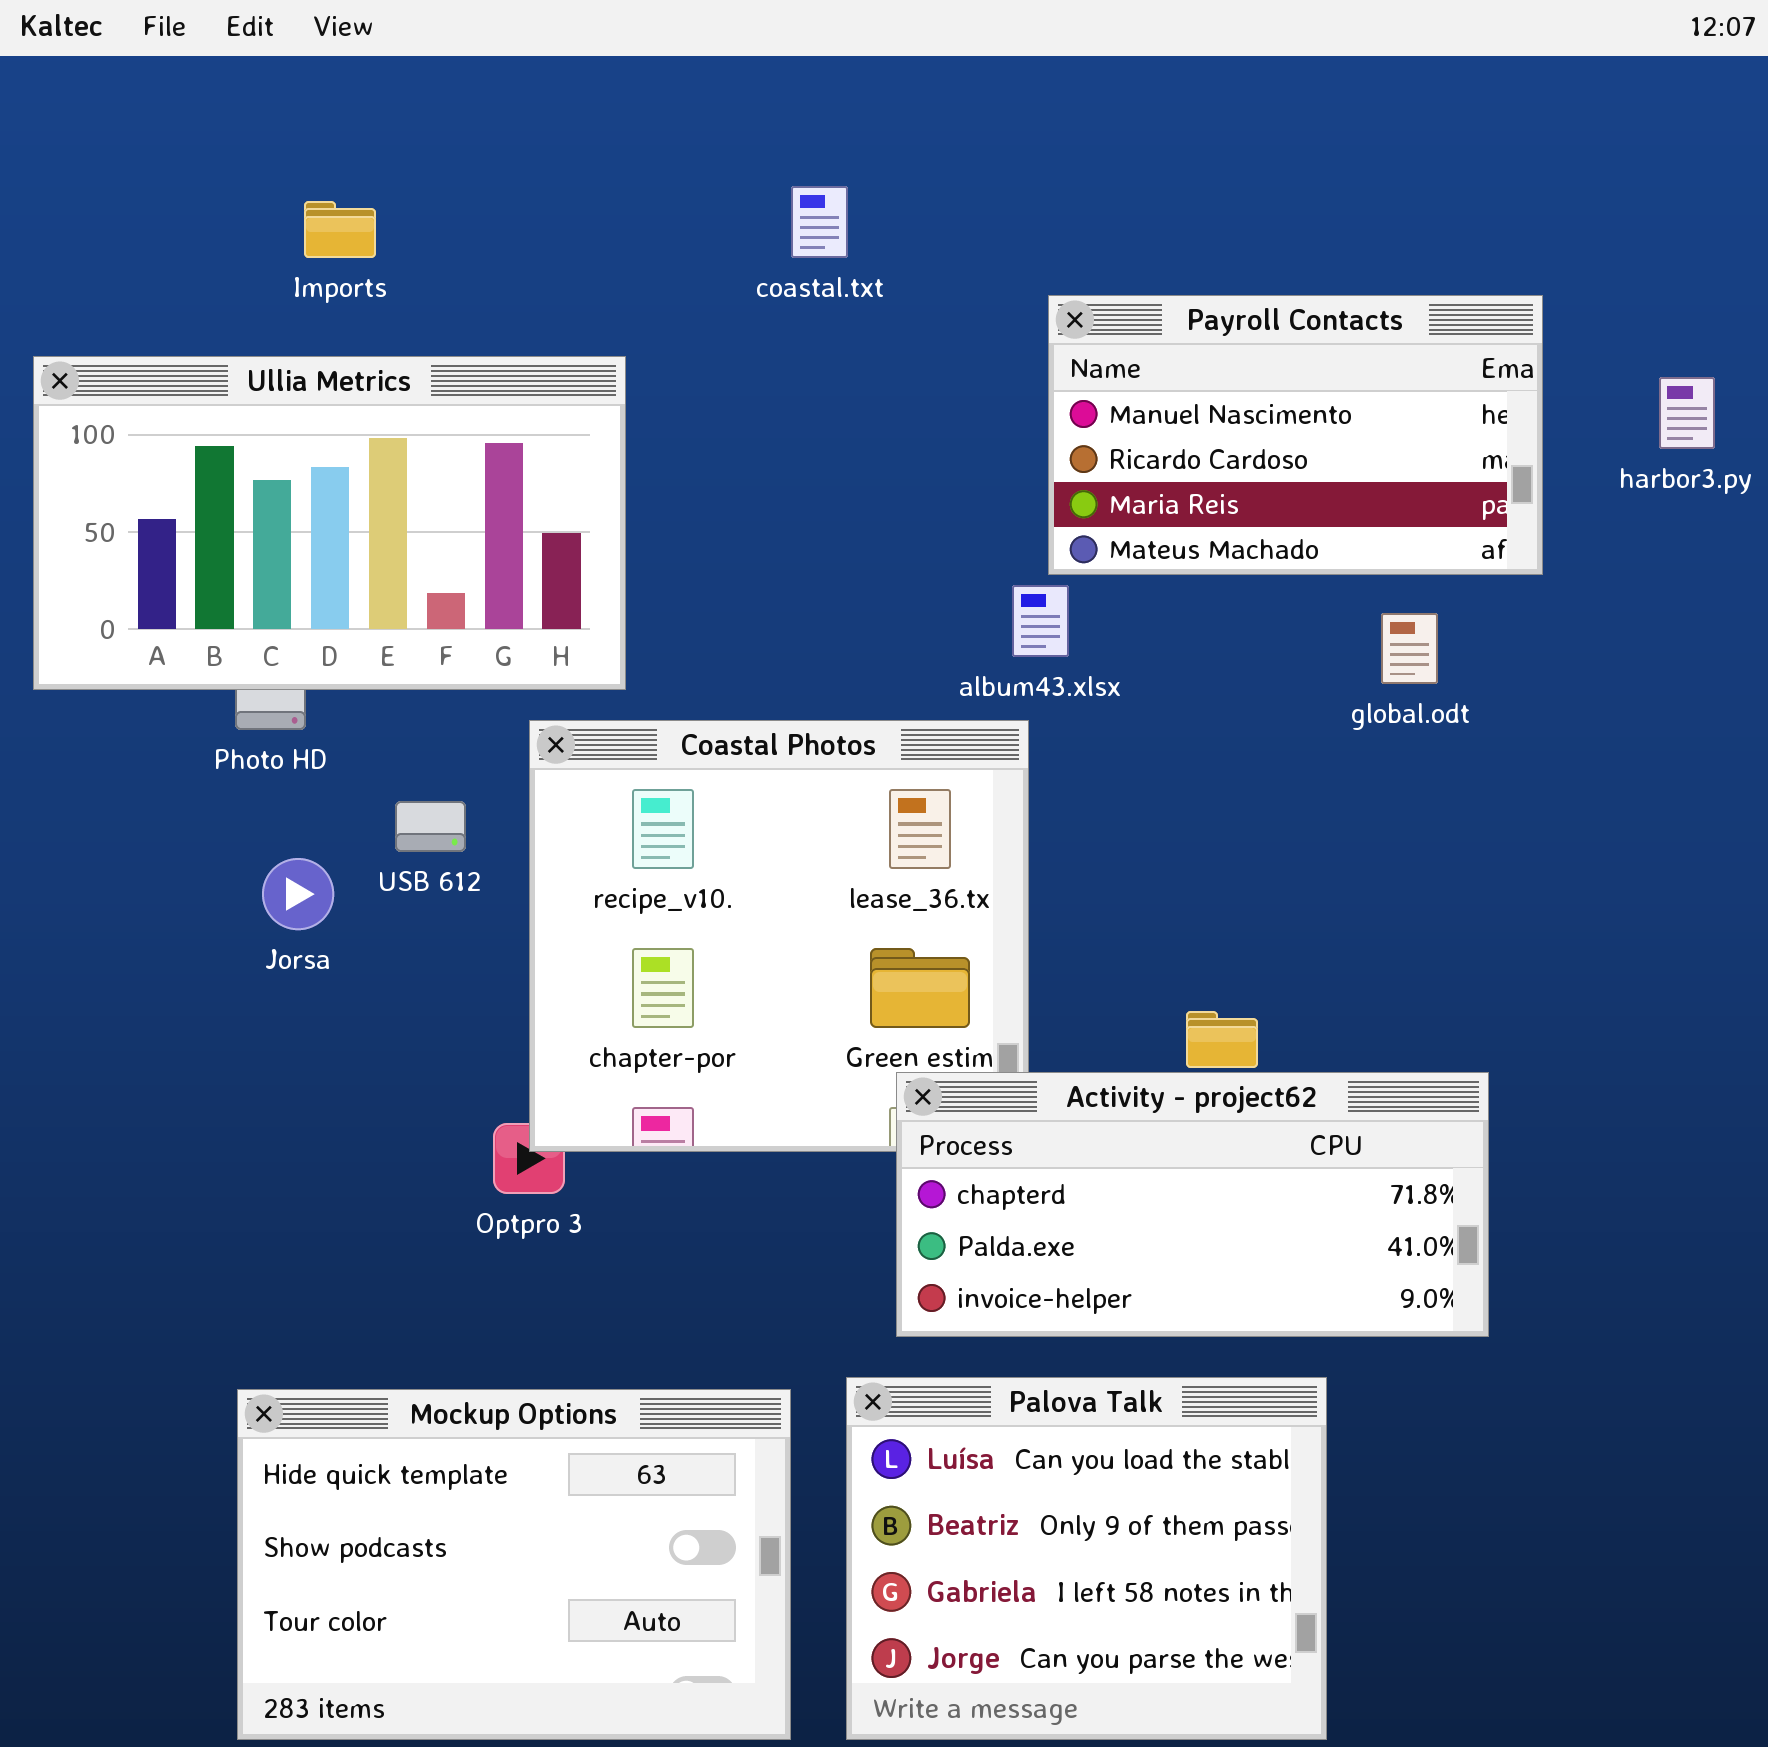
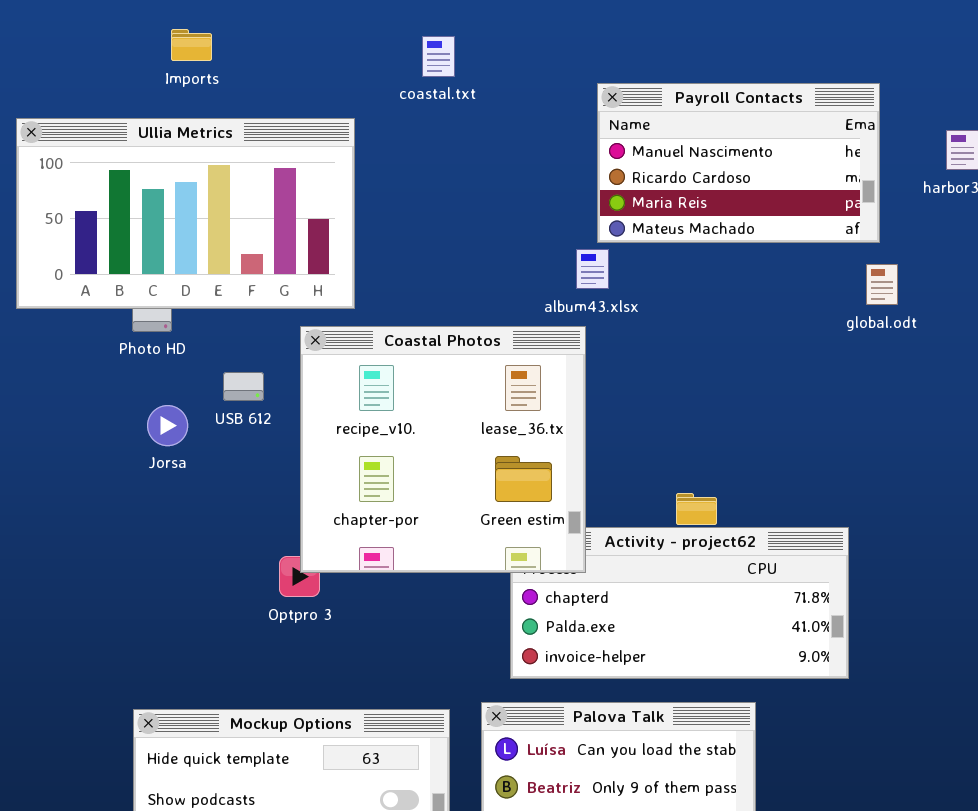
coastal.txt: [791,186,848,258] -> [422,36,455,77], moved
global.odt: [1381,613,1438,684] -> [866,264,898,305], moved
Coastal Photos: [529,720,1029,1152] -> [300,326,586,573], raised

